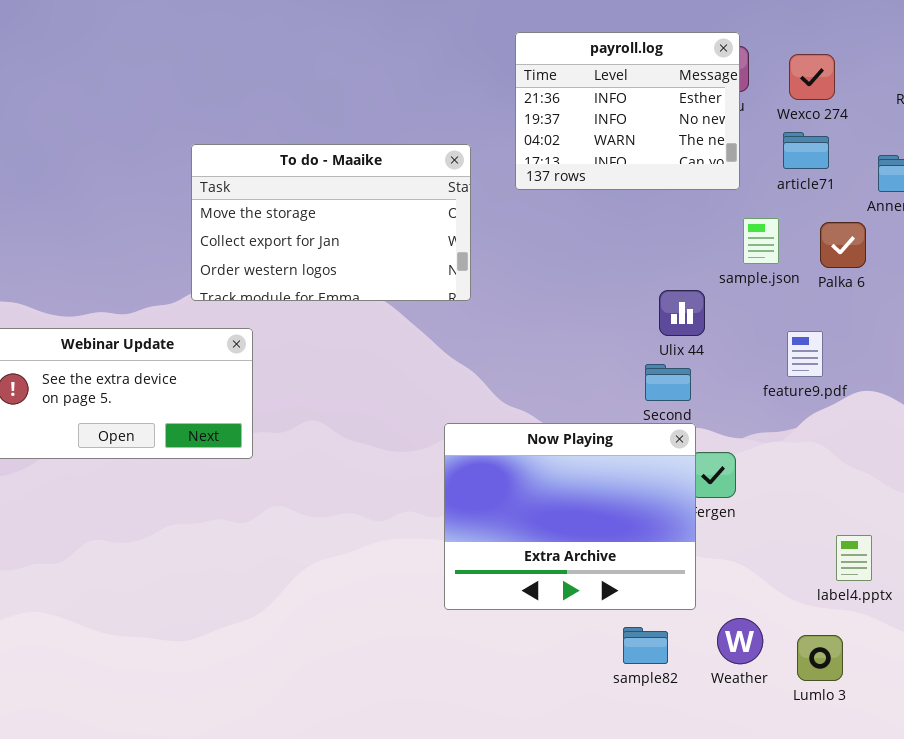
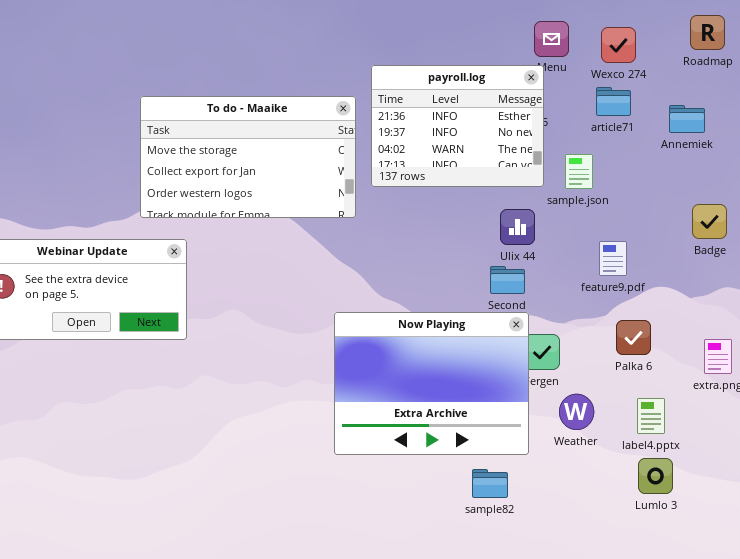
payroll.log: [515,32,740,190] -> [371,65,544,187], moved
Palka 6: [820,222,866,268] -> [616,320,651,355], moved
Weather: [717,618,763,664] -> [559,394,594,430], moved
Lumlo 3: [797,635,843,681] -> [638,458,673,494], moved

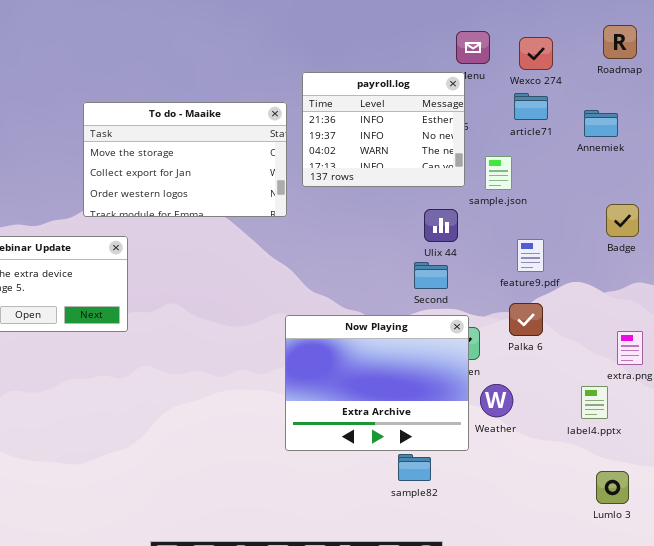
Now Playing: [334,312,529,455] -> [285,315,469,451], moved
Palka 6: [616,320,651,355] -> [509,303,543,336], moved
label4.pptx: [637,398,665,434] -> [581,386,608,419], moved
Lumlo 3: [638,458,673,494] -> [596,471,629,504], moved

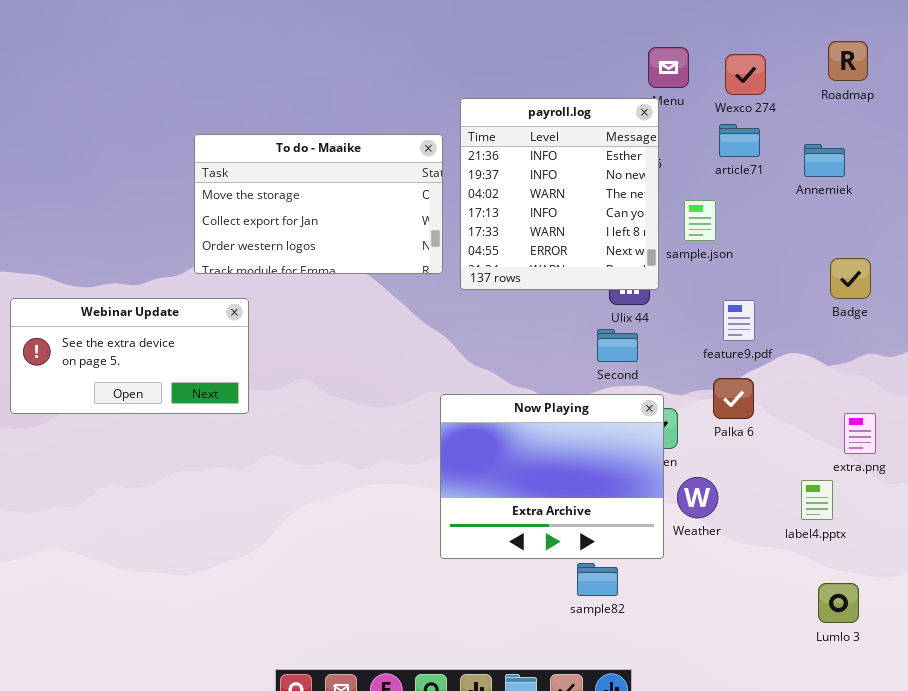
payroll.log: [302,72,465,187] -> [460,98,659,290], resized

